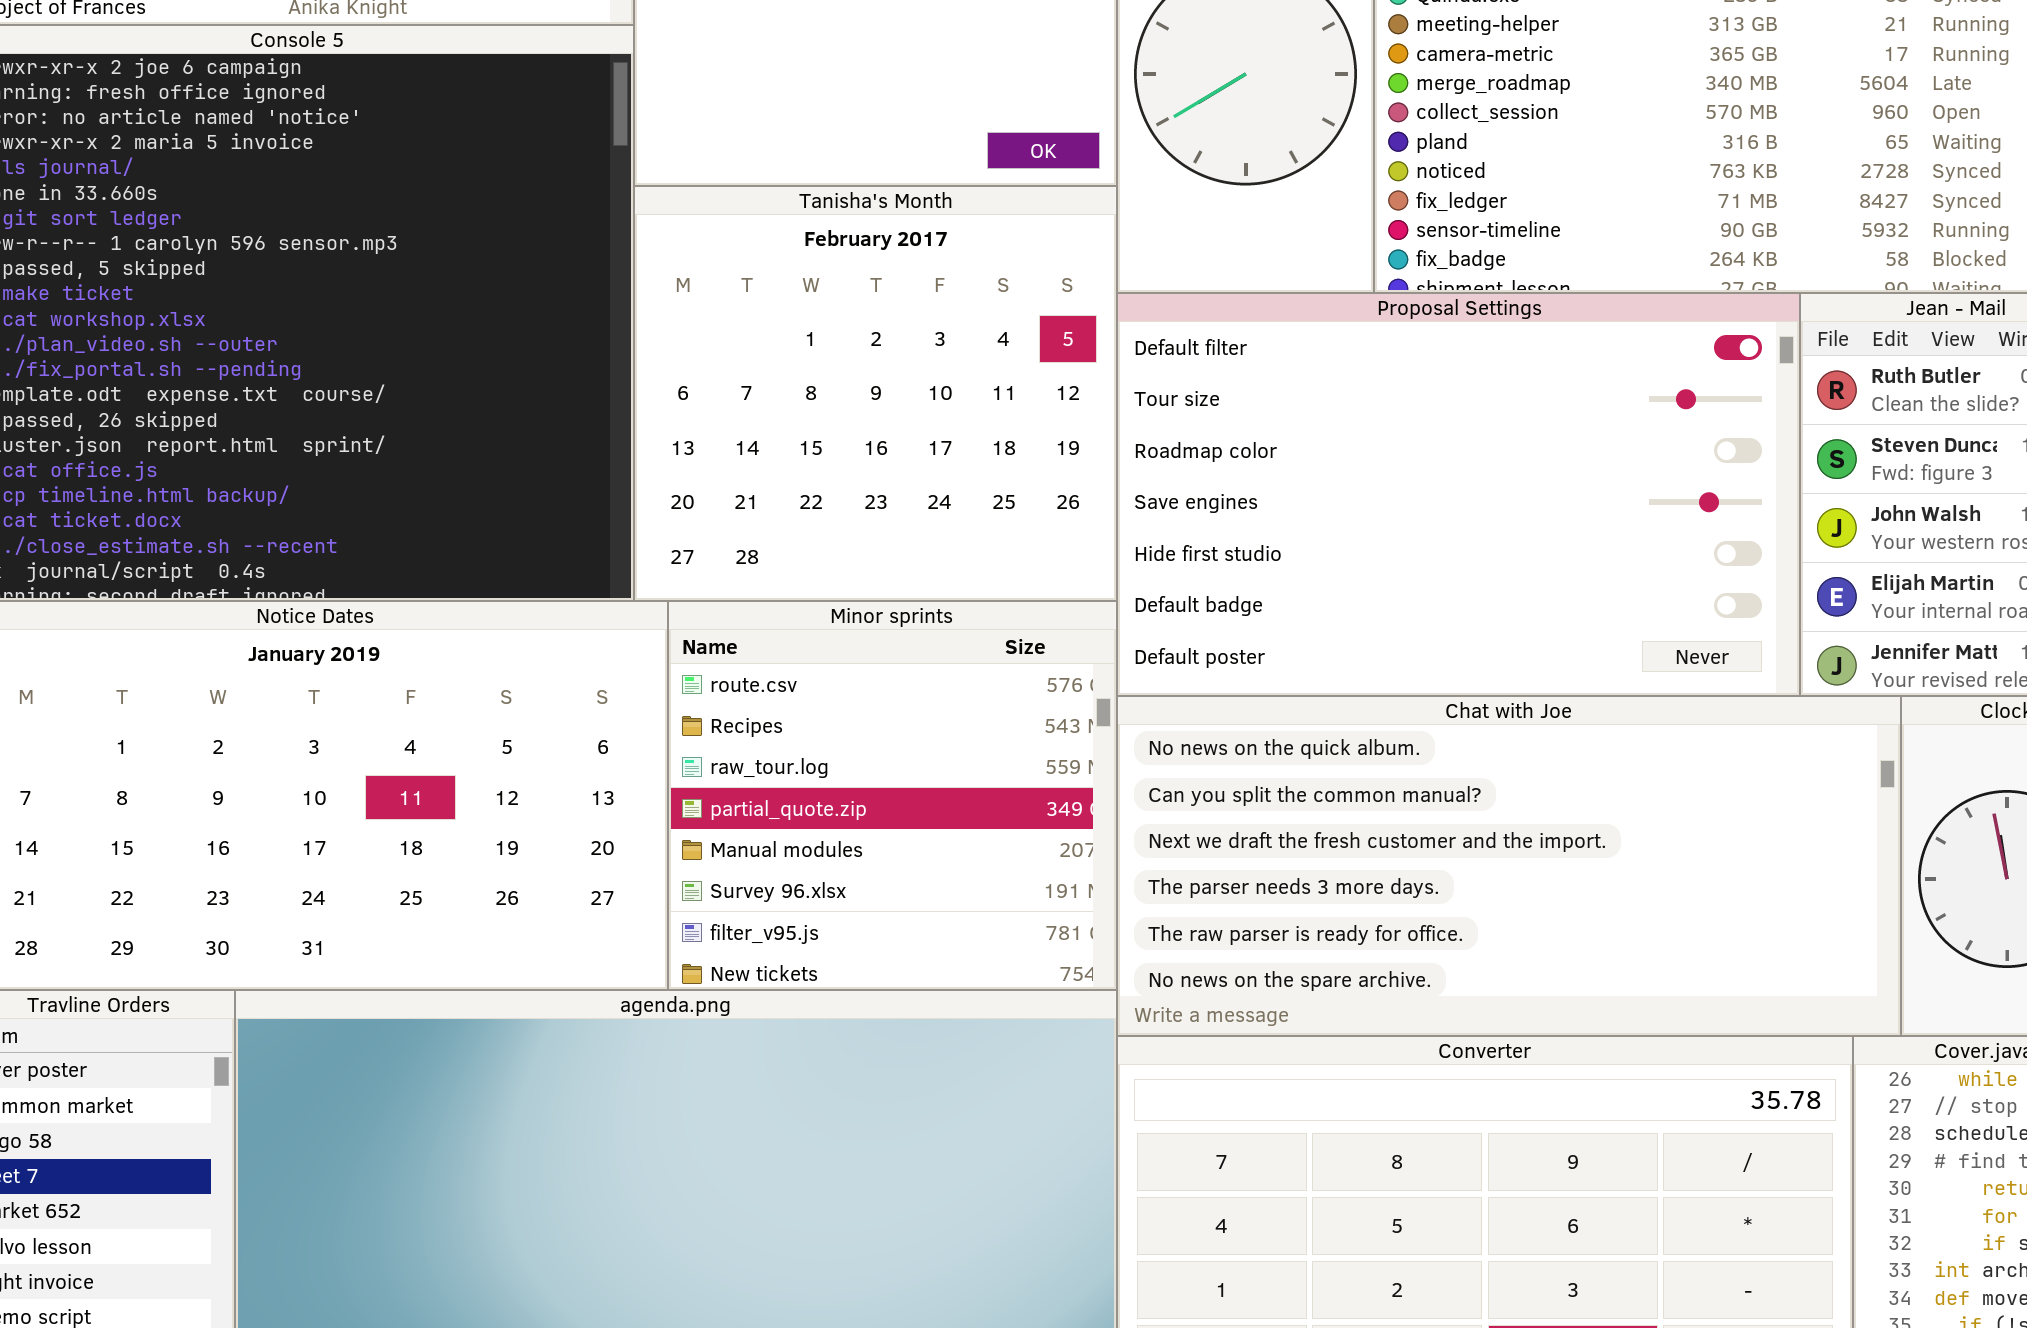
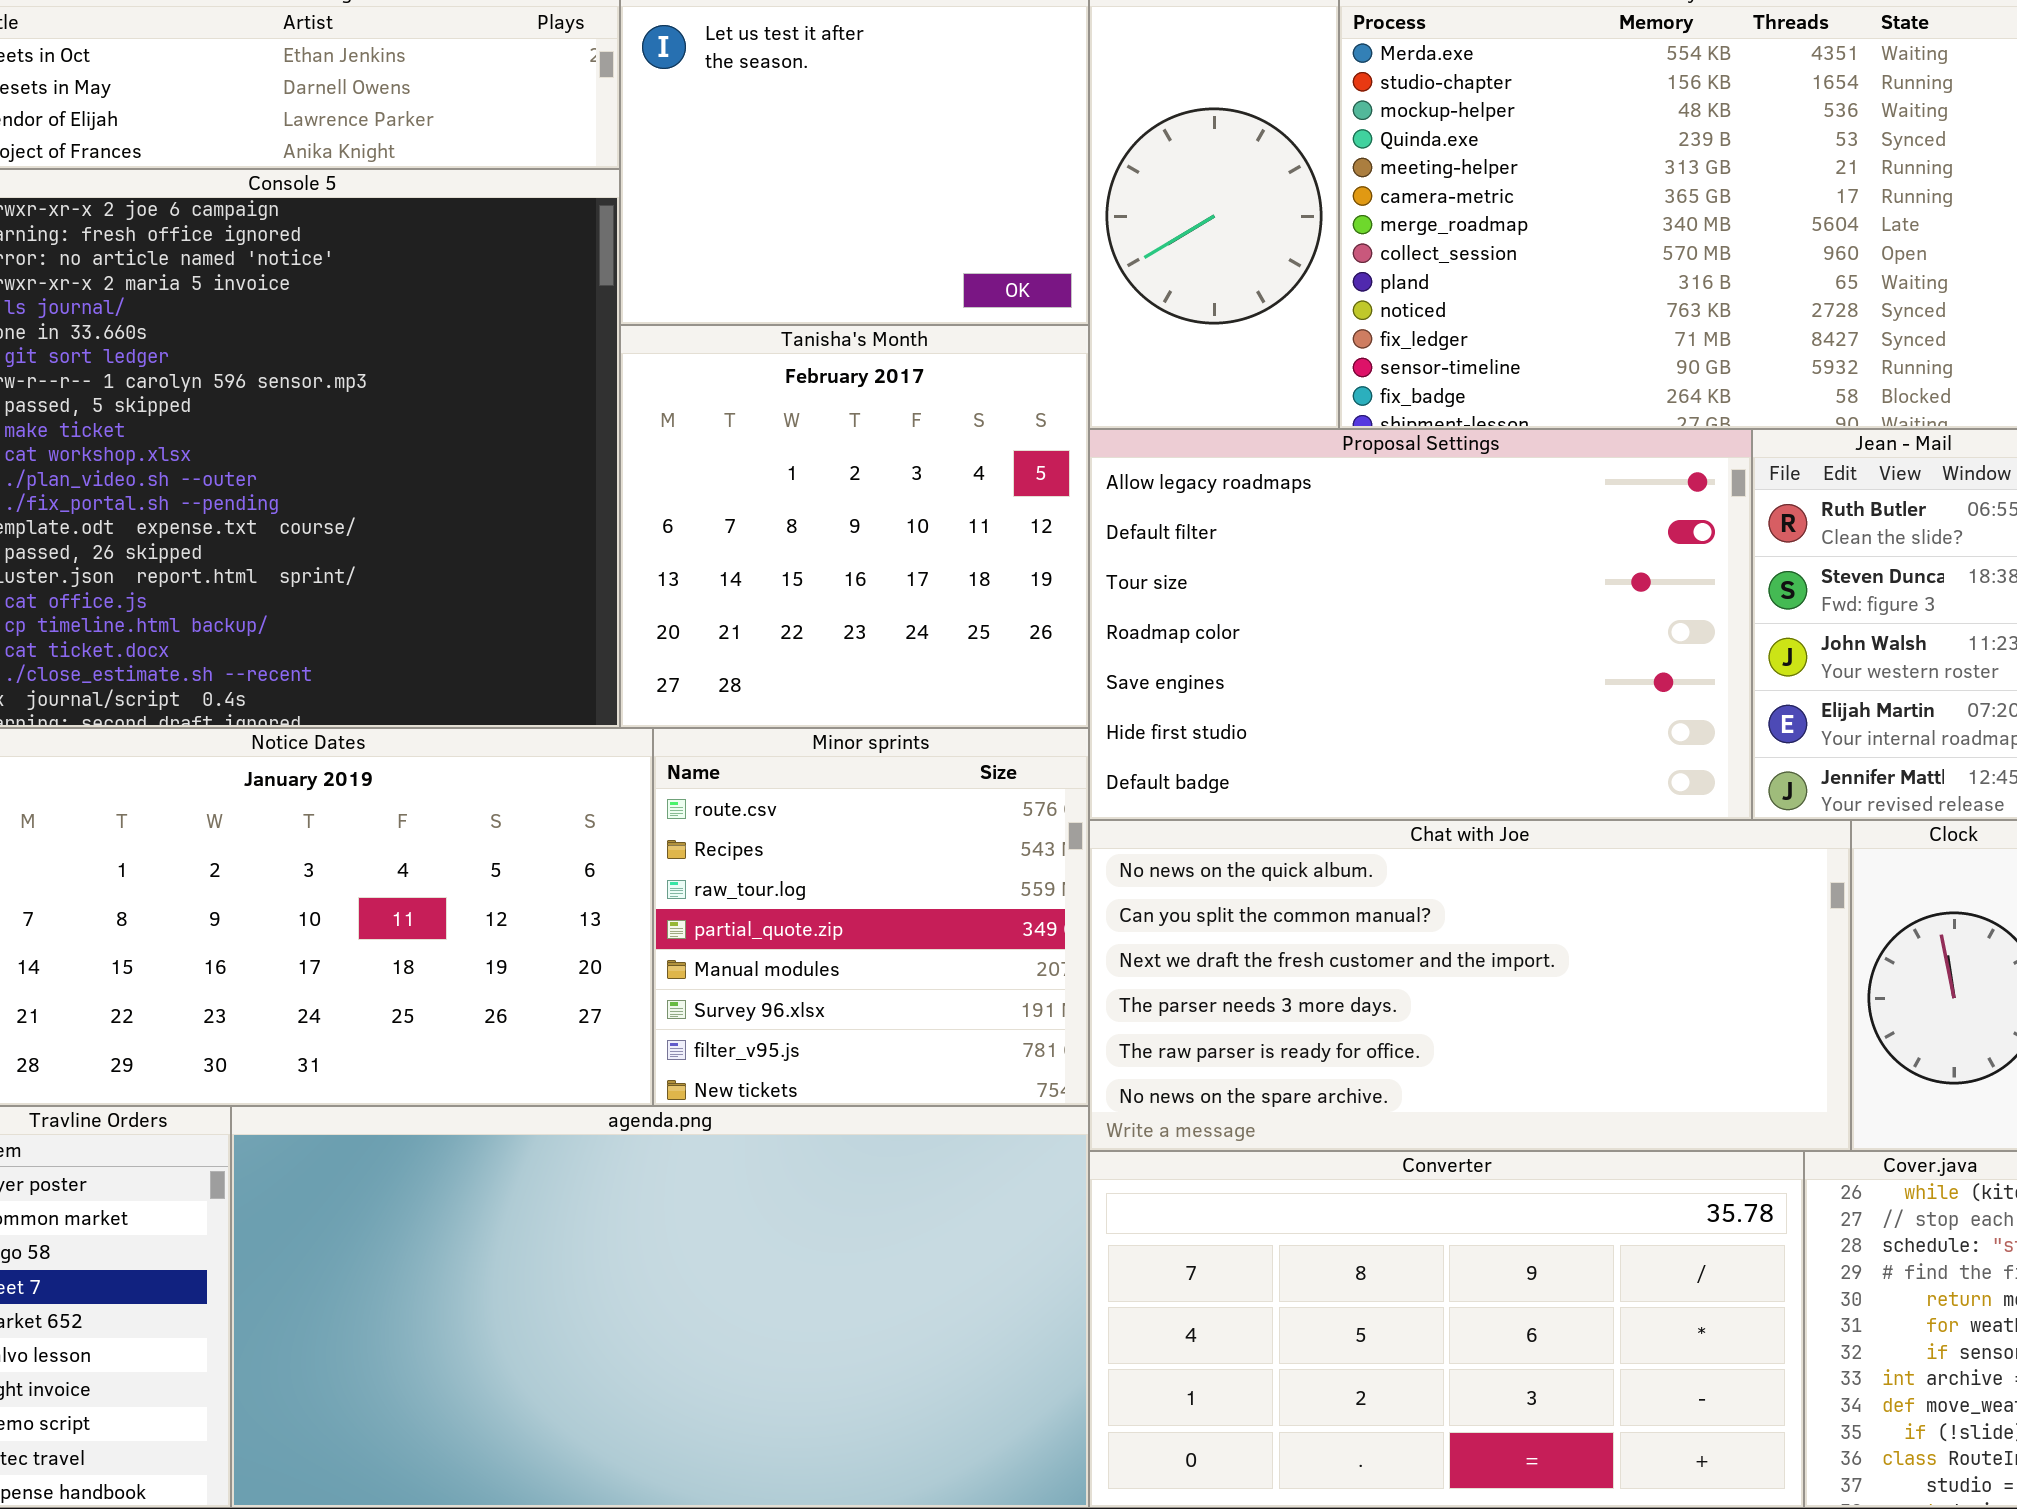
Proposal Settings: [1117,293,1800,696] -> [1089,429,1752,820], scrolled up 1 row

